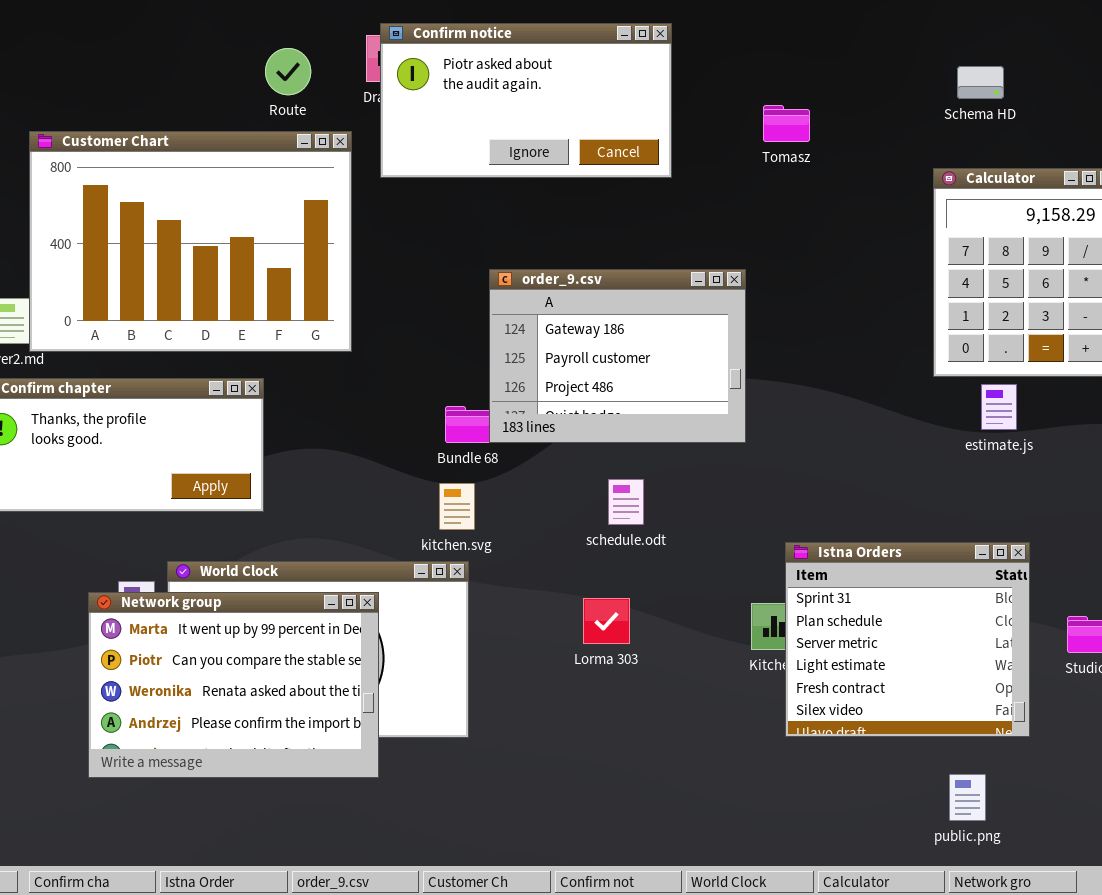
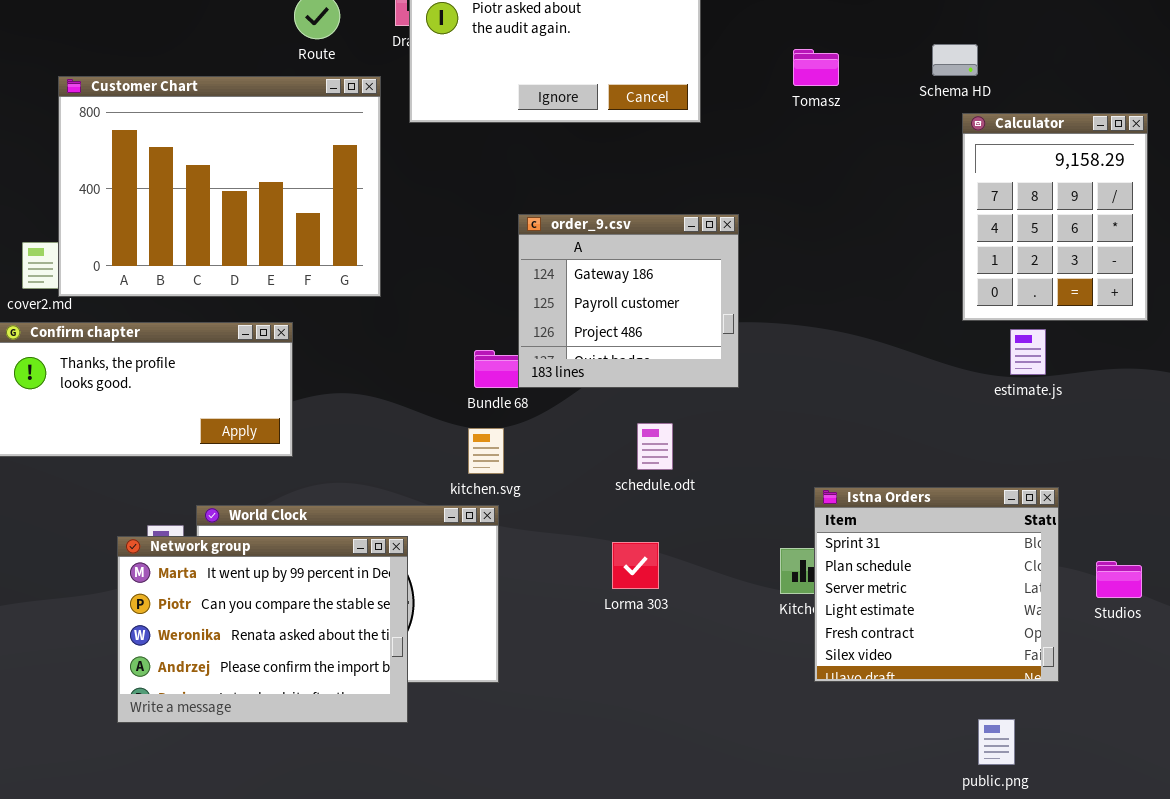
Schema HD: [957,66,1004,99] -> [932,44,978,76], moved
order_9.csv: [489,269,746,443] -> [518,214,739,388], resized

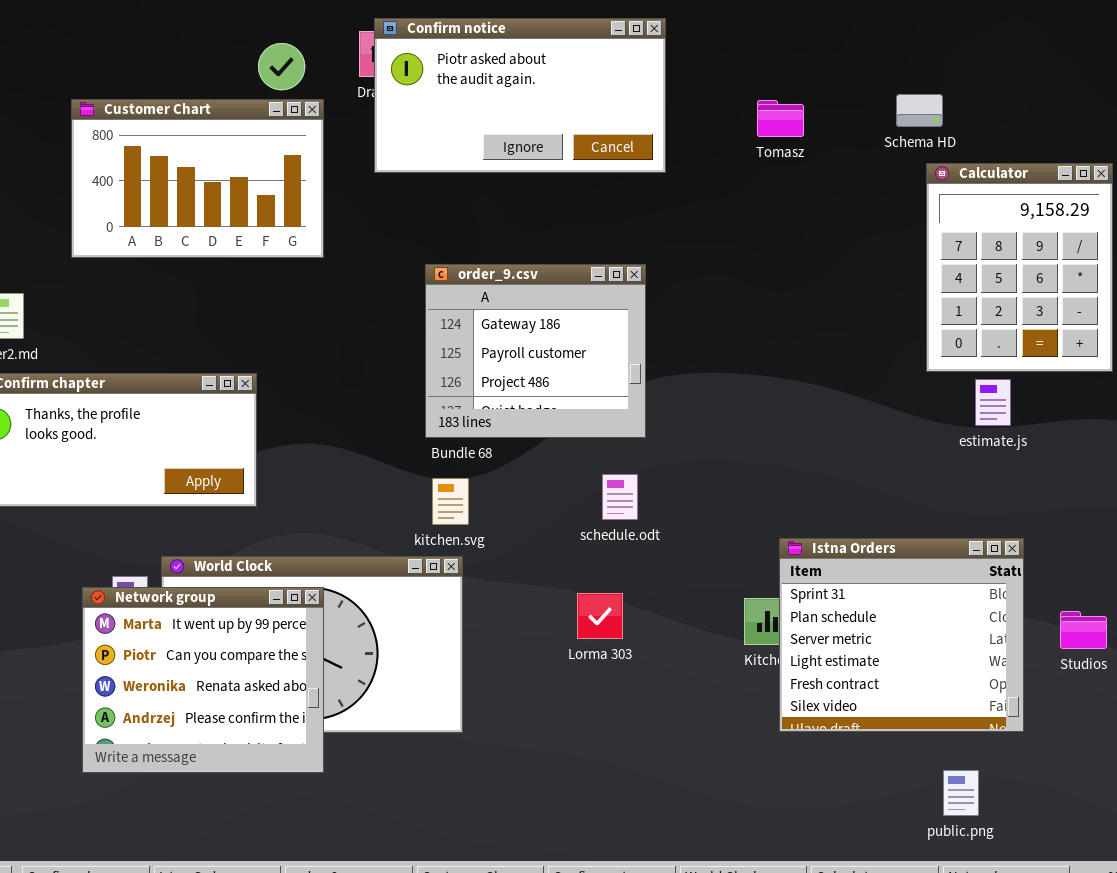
Customer Chart: [58,76,381,297] -> [71,99,324,258], moved, resized
order_9.csv: [518,214,739,388] -> [425,264,646,438], moved
Network group: [117,536,408,723] -> [82,587,324,773], resized

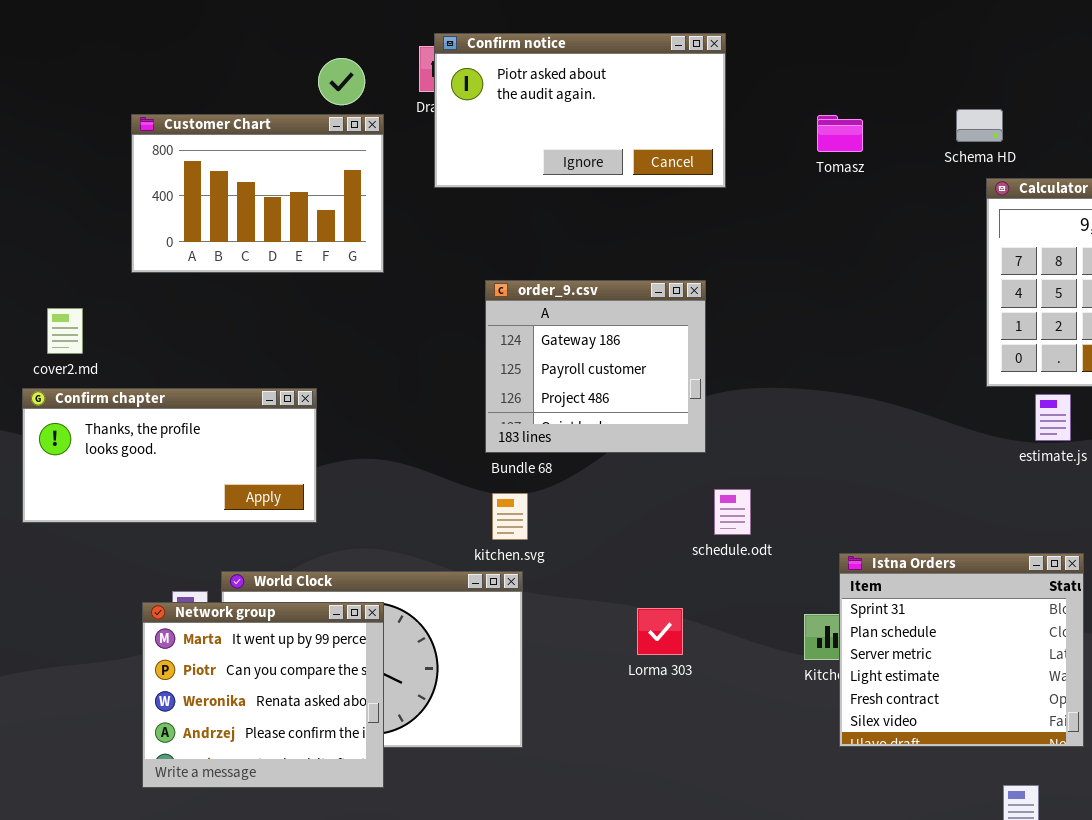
schedule.odt: [602,474,638,520] -> [714,489,751,535], moved

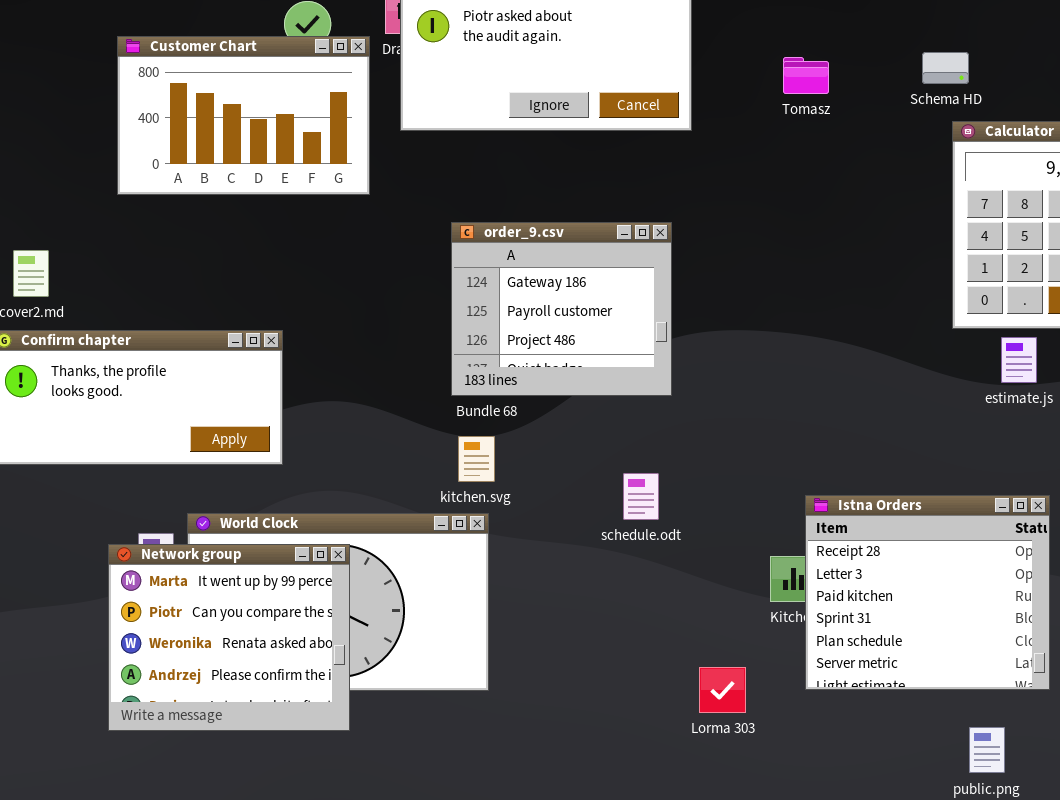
Customer Chart: [131,114,384,273] -> [117,36,370,195], moved
schedule.odt: [714,489,751,535] -> [623,473,659,520], moved
Istna Orders: [839,553,1084,747] -> [805,495,1050,690], scrolled up 3 rows
Lorma 303: [637,608,683,655] -> [699,667,746,713], moved

